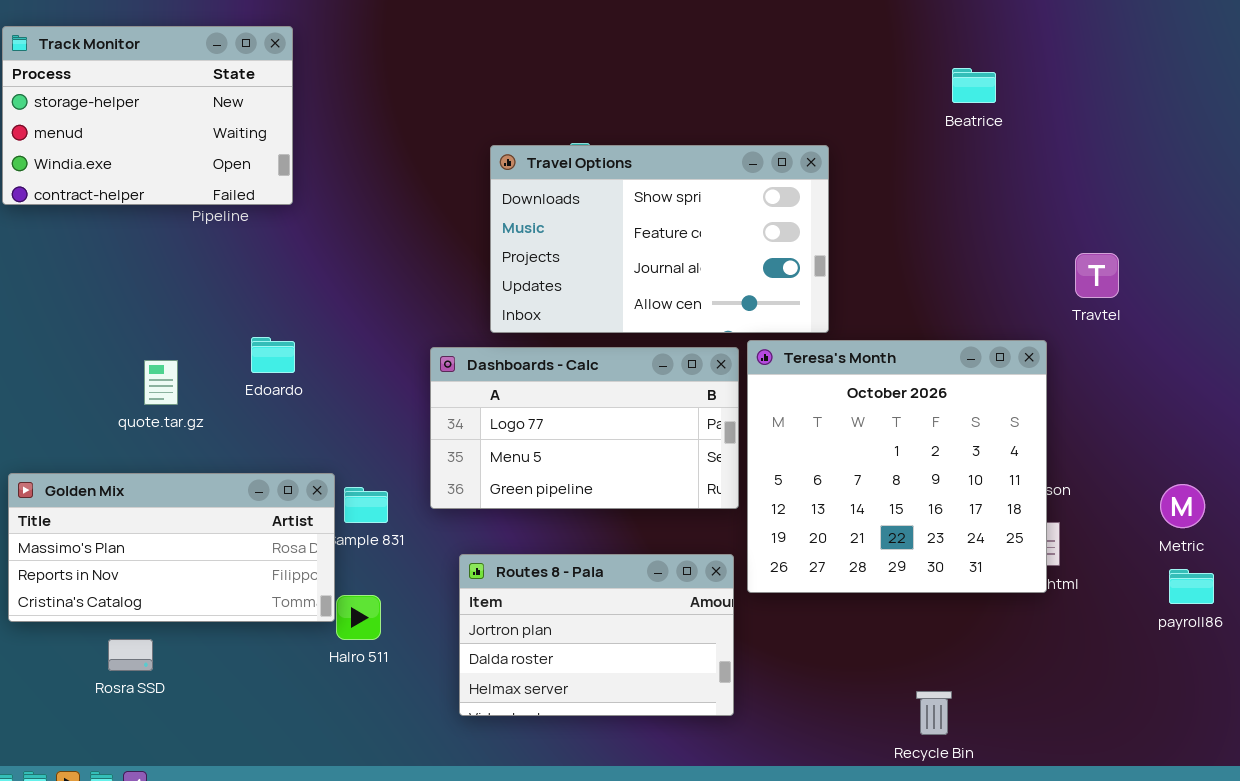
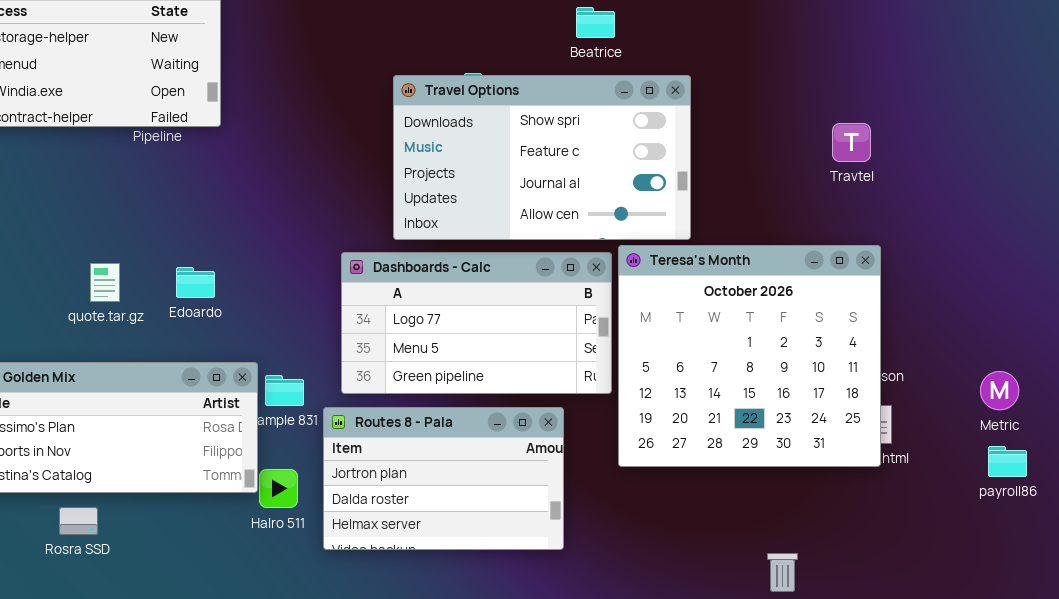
Beatrice: [952,68,996,103] -> [576,7,615,38], moved
Travtel: [1075,253,1119,298] -> [832,123,871,162], moved
Edoardo: [251,337,295,373] -> [176,267,215,298], moved
Routes 8 - Pala: [459,554,734,716] -> [323,407,564,550], moved

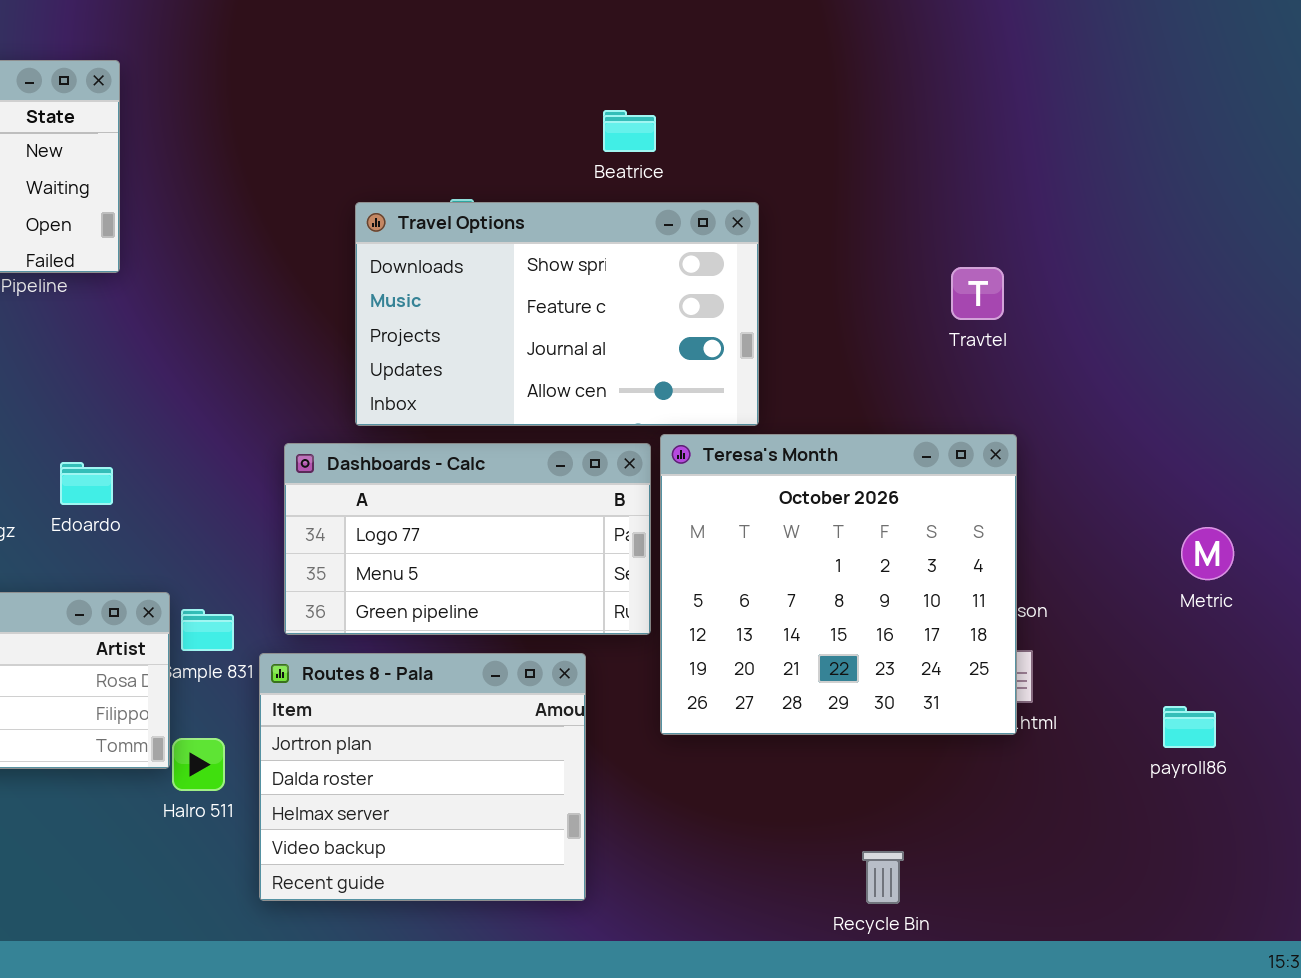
Metric: [980,371,1019,410] -> [1181,527,1234,580], moved
Routes 8 - Pala: [323,407,564,550] -> [259,653,586,901], resized

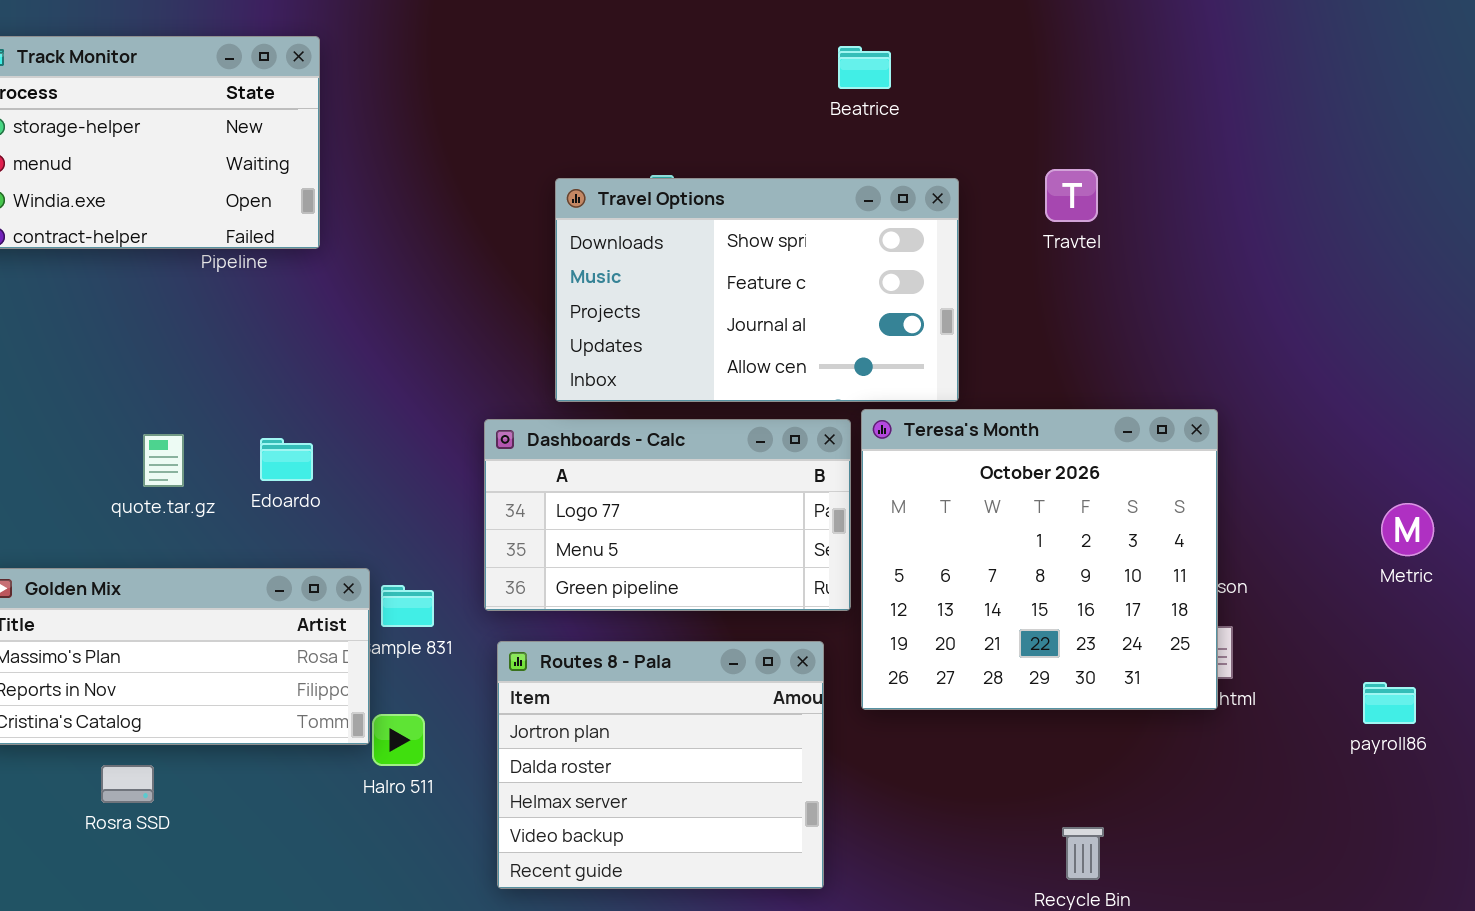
Beatrice: [603,110,656,152] -> [838,46,891,89], moved
Travtel: [951,267,1004,320] -> [1045,169,1098,222], moved
Routes 8 - Pala: [259,653,586,901] -> [497,641,824,889], moved

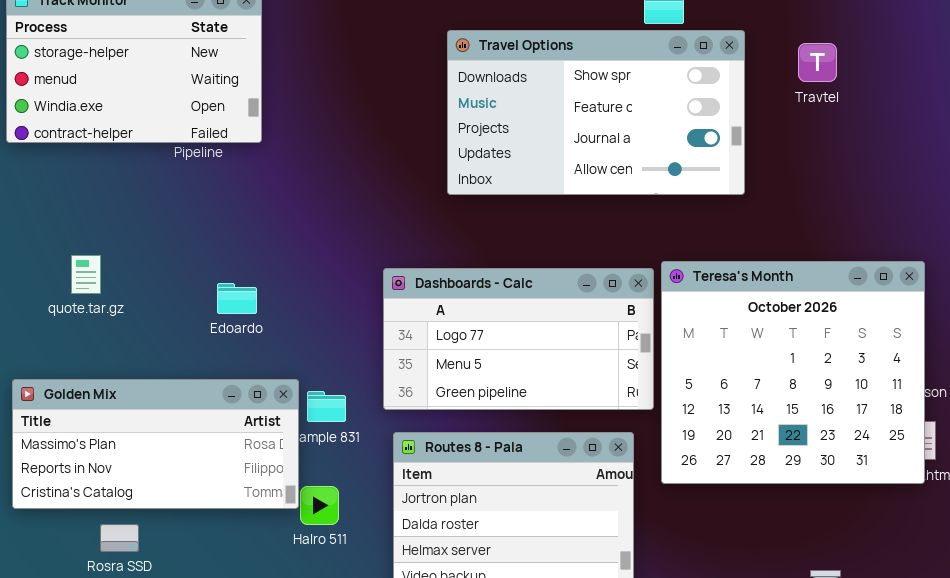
Travtel: [1045,169,1098,222] -> [798,43,837,82], moved
Travel Options: [555,178,959,402] -> [447,30,745,195], moved
quote.tar.gz: [143,434,184,487] -> [71,255,101,294], moved

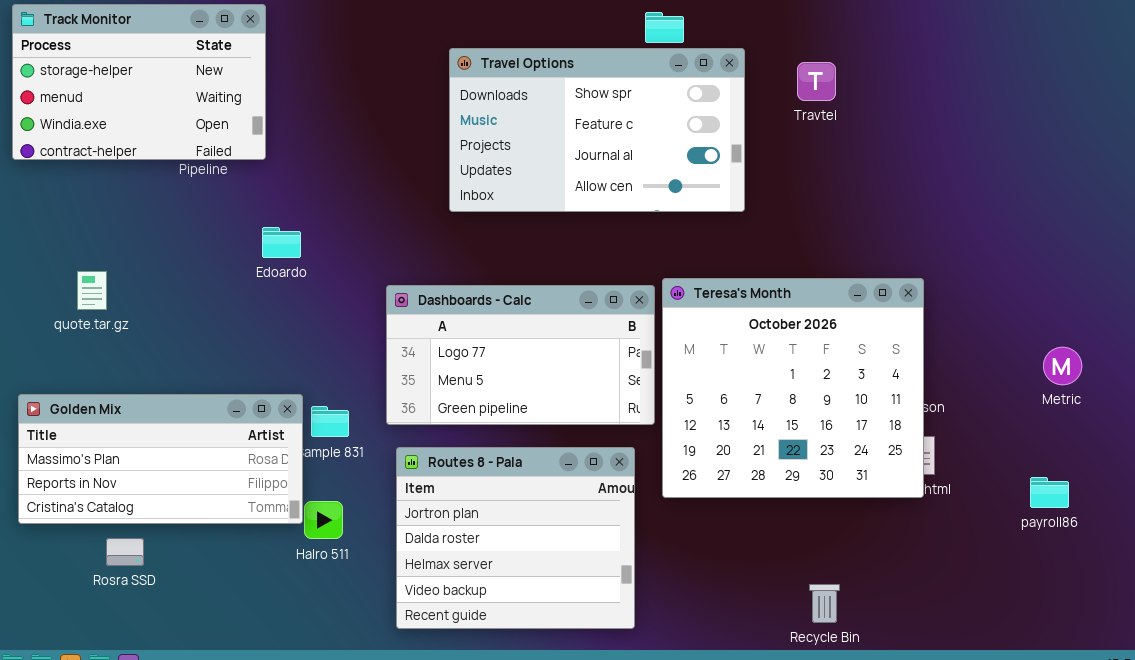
Edoardo: [217,283,257,314] -> [262,227,301,258], moved

